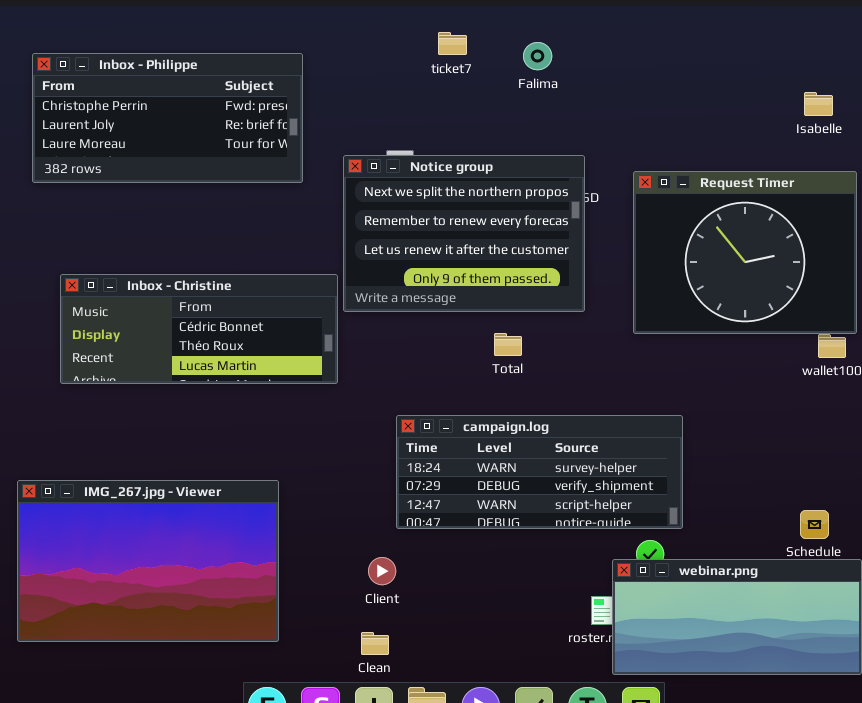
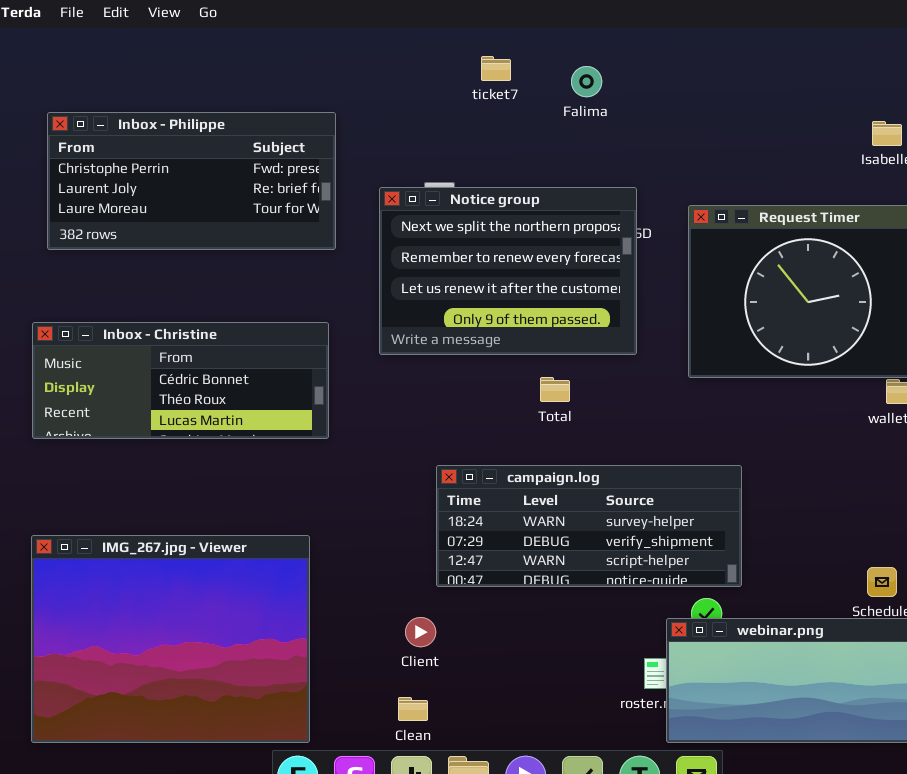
Inbox - Philippe: [32,53,303,183] -> [47,112,336,250], moved
Inbox - Christine: [60,274,338,384] -> [32,322,329,439], moved
IMG_267.jpg - Viewer: [17,480,279,642] -> [31,535,310,743], resized

